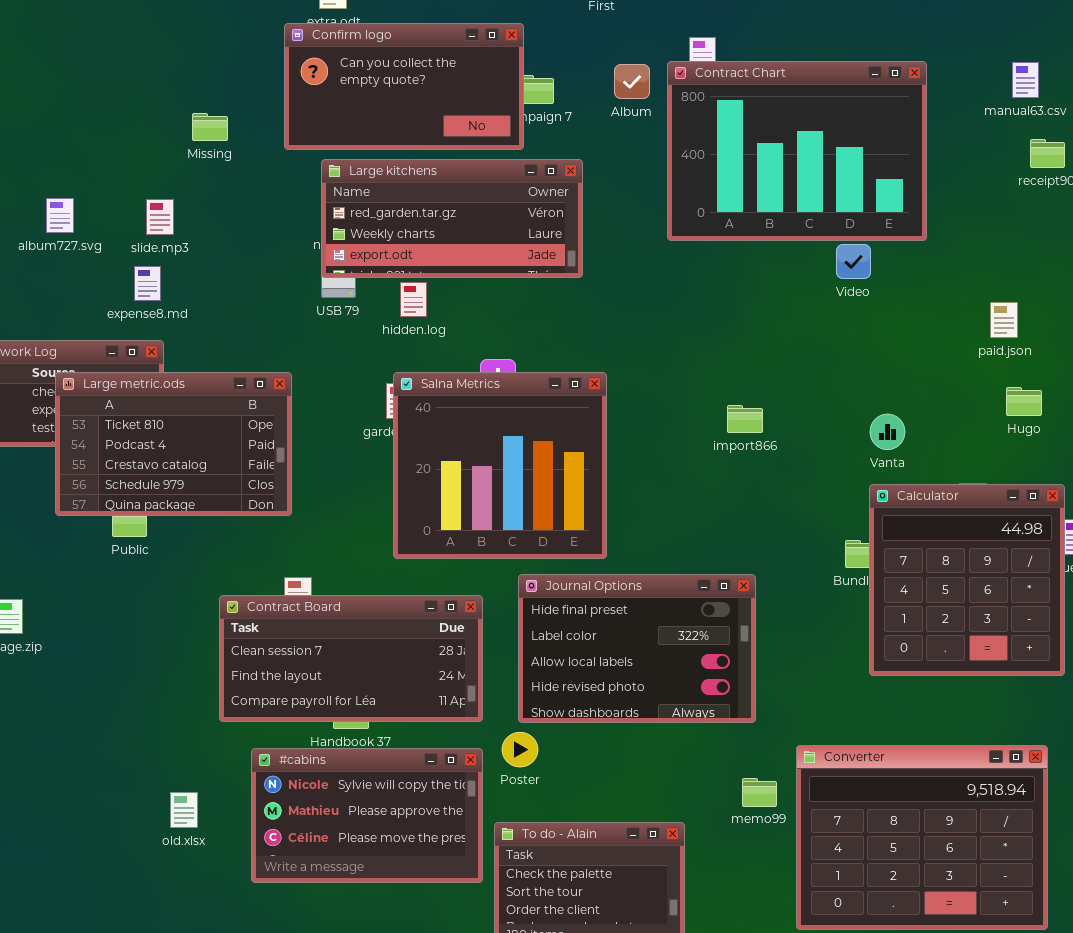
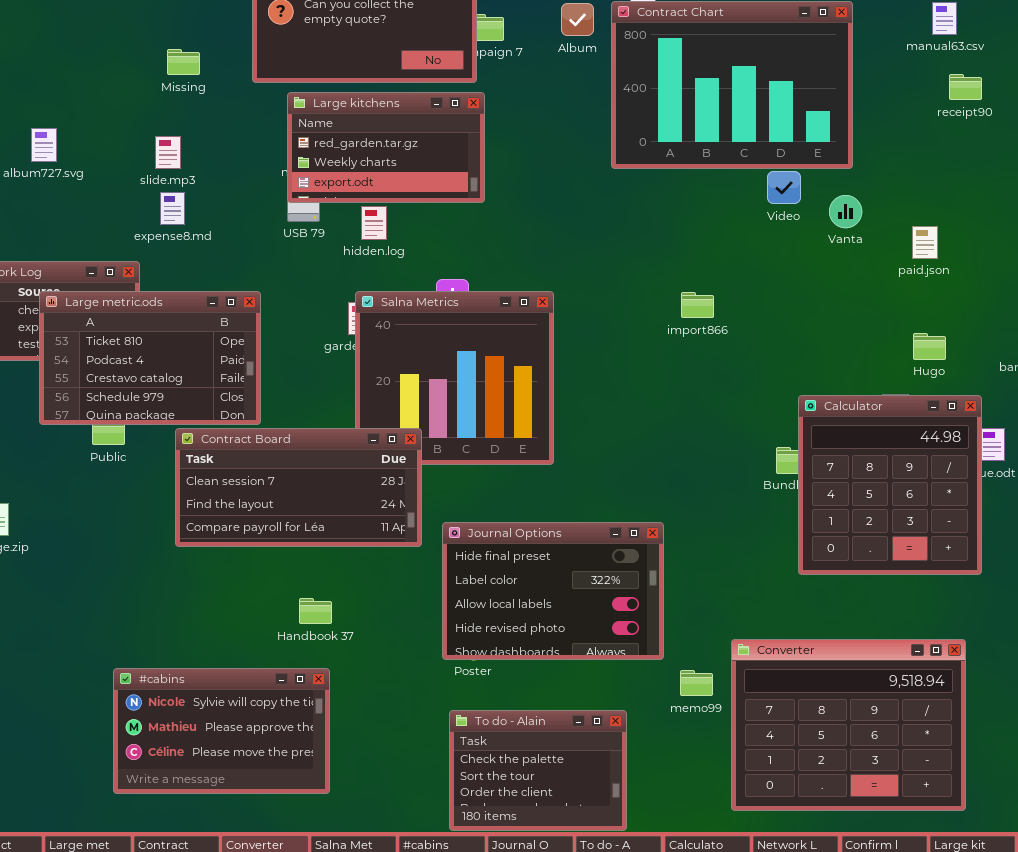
Large kitchens: [321,159,583,278] -> [287,92,485,203], resized
slide.mp3: [146,199,174,235] -> [155,136,181,169], moved
expense8.md: [134,266,161,301] -> [160,192,185,225], moved
Hugo: [1006,387,1042,416] -> [913,333,946,360], moved
import866: [727,405,763,433] -> [681,292,714,318], moved
Vanta: [870,414,905,450] -> [829,195,862,228], moved
Journal Options: [518,574,756,723] -> [442,522,664,660], moved
Contract Board: [219,595,483,722] -> [175,428,422,547], moved
#cabins: [251,748,483,883] -> [113,668,330,794], moved

